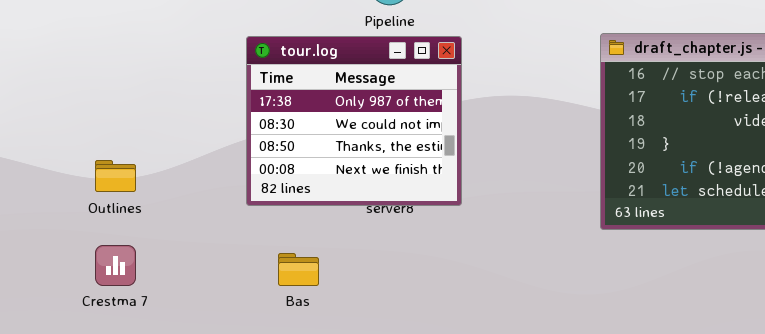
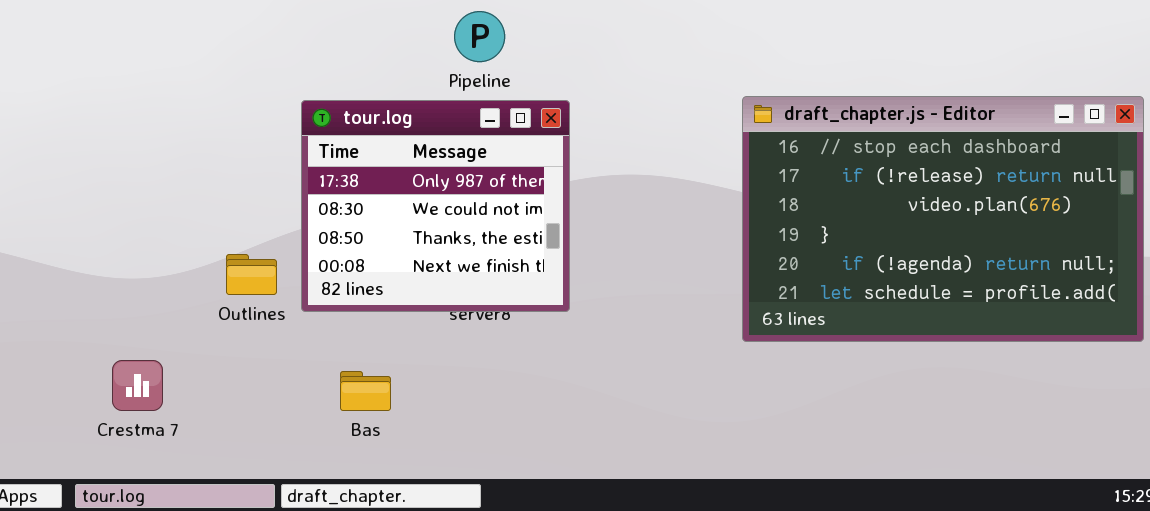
Outlines: [95,160,136,192] -> [226,254,277,295], moved

